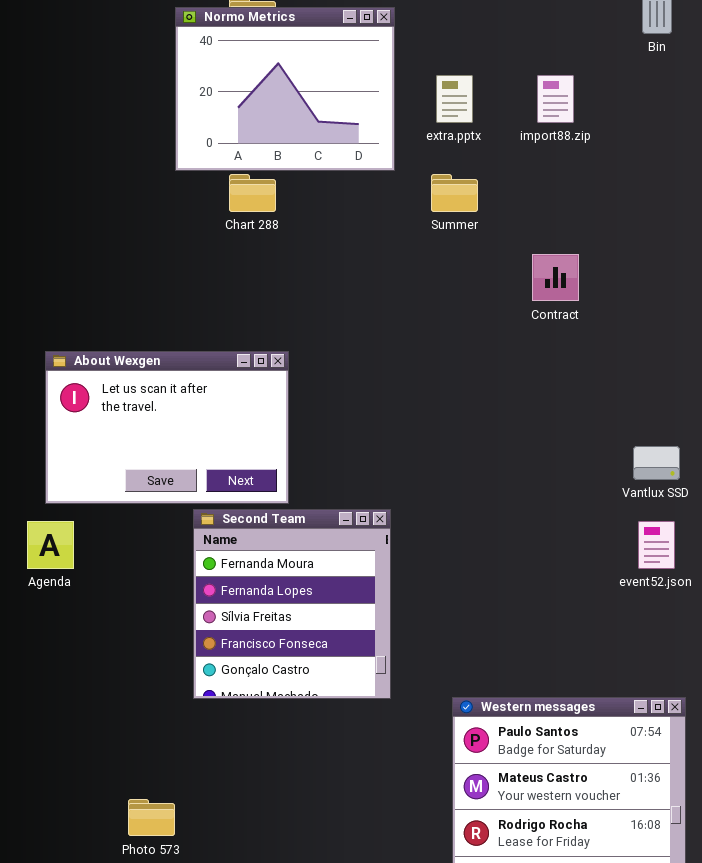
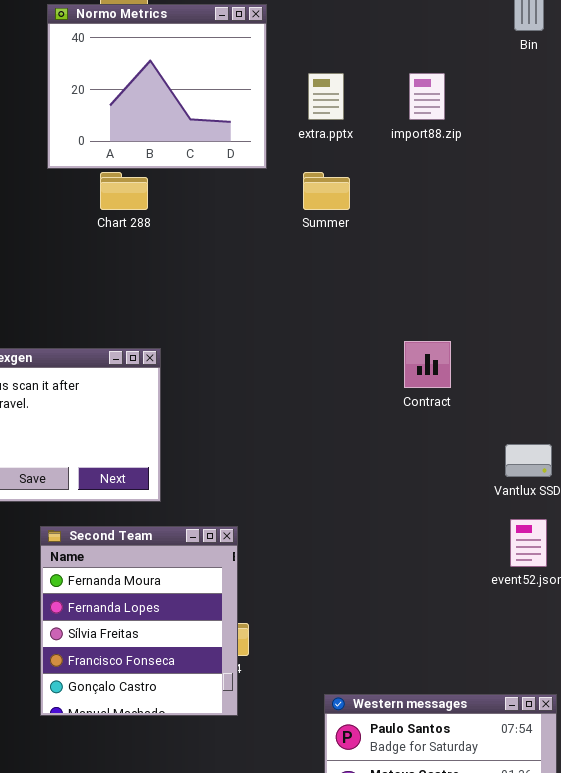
Contract: [532,254,579,301] -> [404,341,451,388], moved
Second Team: [193,509,391,699] -> [40,526,238,716], moved

